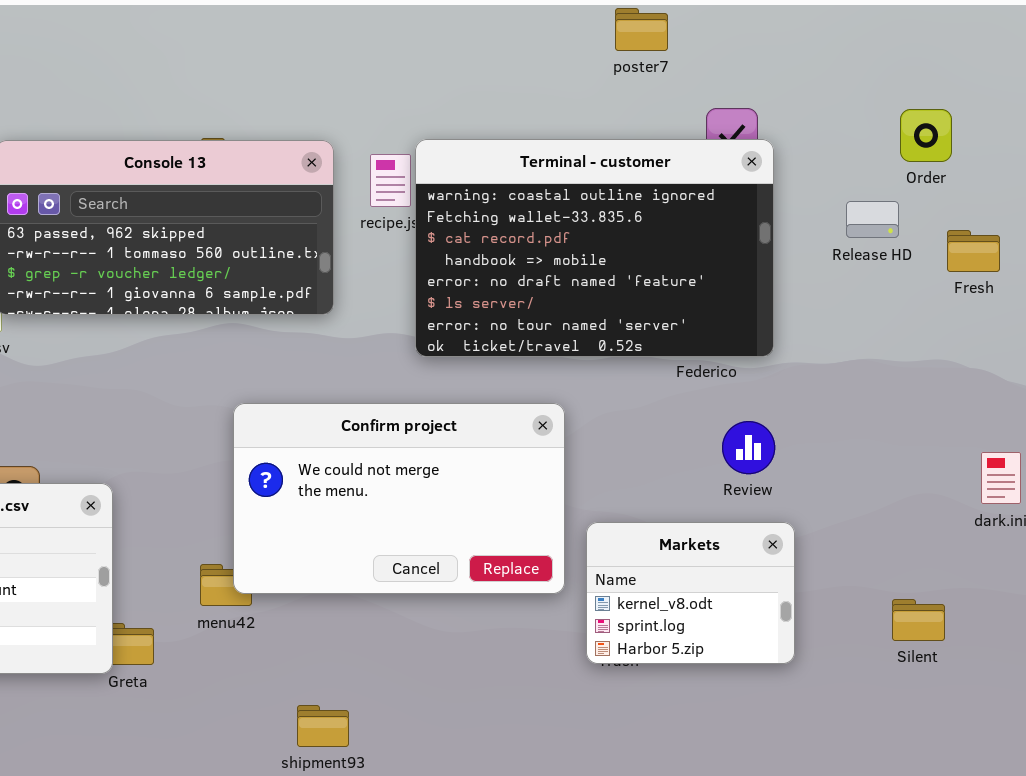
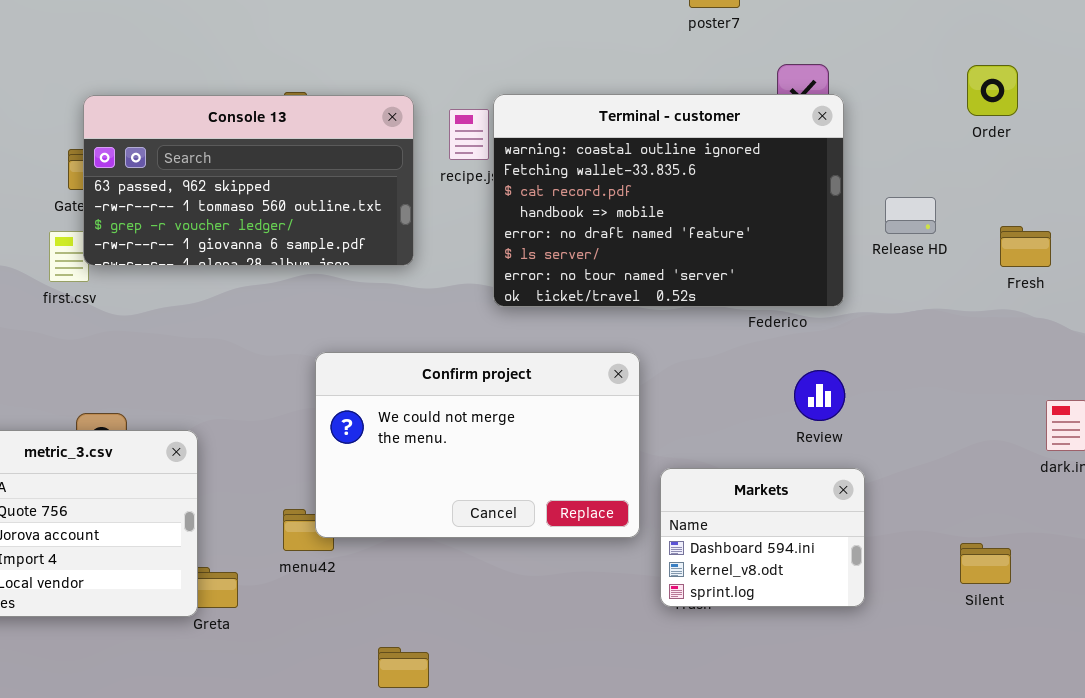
Release HD: [846,201,899,238] -> [885,197,936,234], moved
Fresh: [947,230,1000,272] -> [1000,226,1051,267], moved
Markets: [586,522,795,664] -> [660,468,865,607], scrolled up 1 row

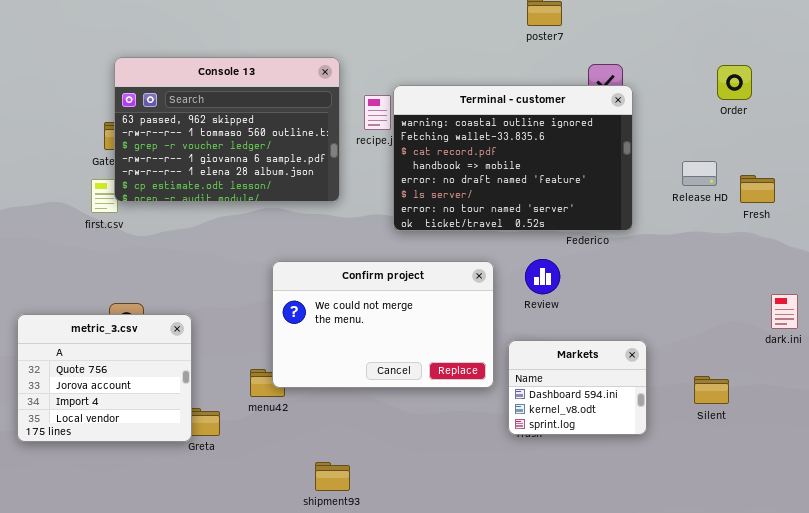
Console 13: [83,95,414,266] -> [114,57,340,202], resized
Release HD: [885,197,936,234] -> [682,161,717,186], moved
Review: [794,370,845,421] -> [525,259,560,294], moved
Silent: [960,543,1011,584] -> [694,376,729,404], moved

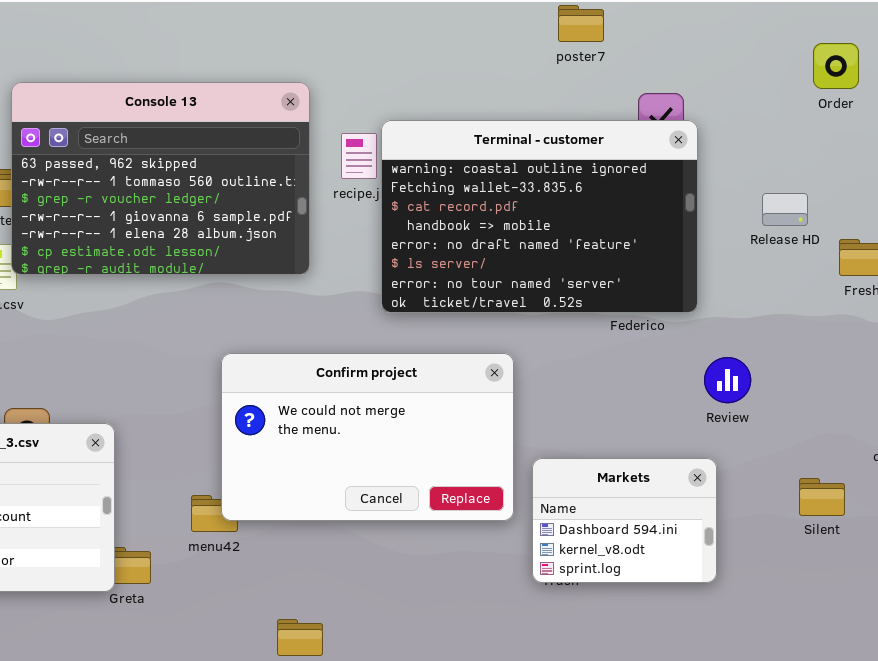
Order: [717,65,752,100] -> [813,43,859,89], moved
Release HD: [682,161,717,186] -> [762,193,808,226], moved
Review: [525,259,560,294] -> [704,357,751,403], moved
Silent: [694,376,729,404] -> [799,478,845,516], moved

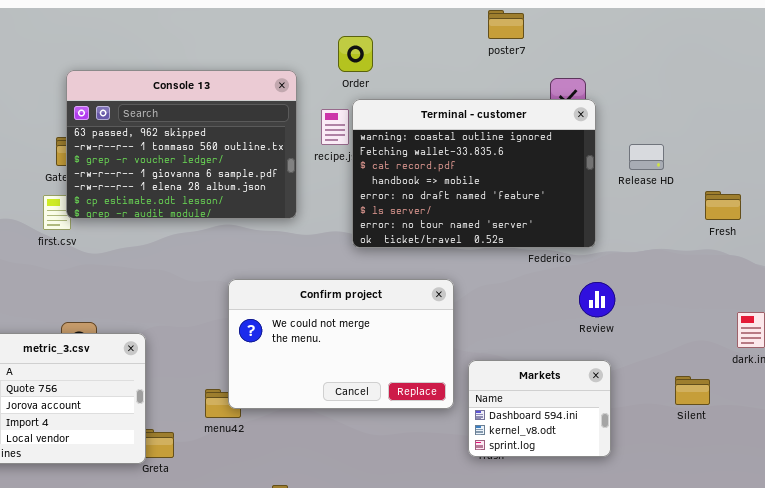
Order: [813,43,859,89] -> [338,36,373,72], moved
Release HD: [762,193,808,226] -> [629,144,664,170], moved
Review: [704,357,751,403] -> [579,282,615,317], moved

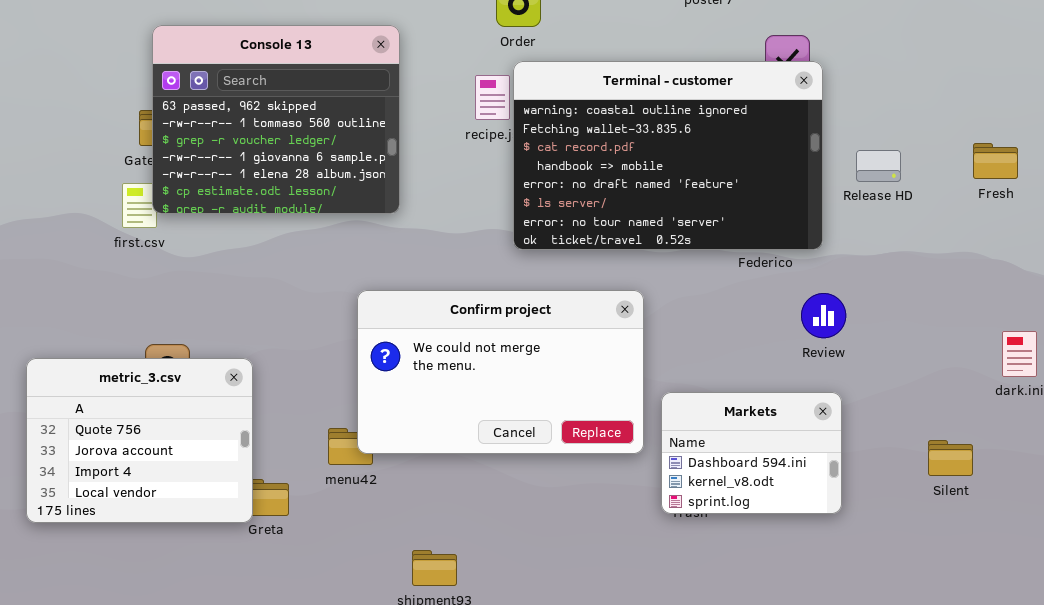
Console 13: [66,70,297,219] -> [152,25,400,214], resized
Release HD: [629,144,664,170] -> [856,150,901,182], moved
Fresh: [705,191,741,220] -> [973,143,1018,179], moved
Silent: [675,376,710,405] -> [928,440,973,476], moved

